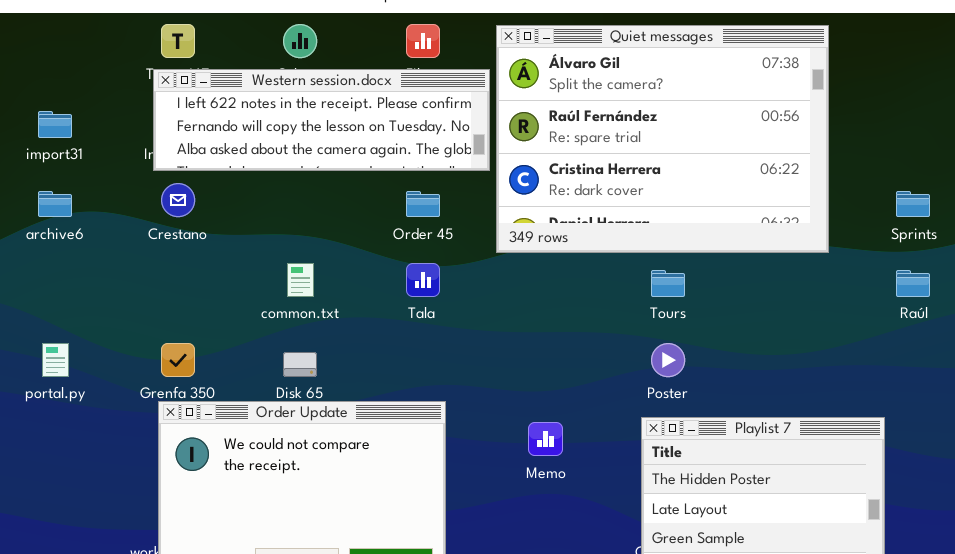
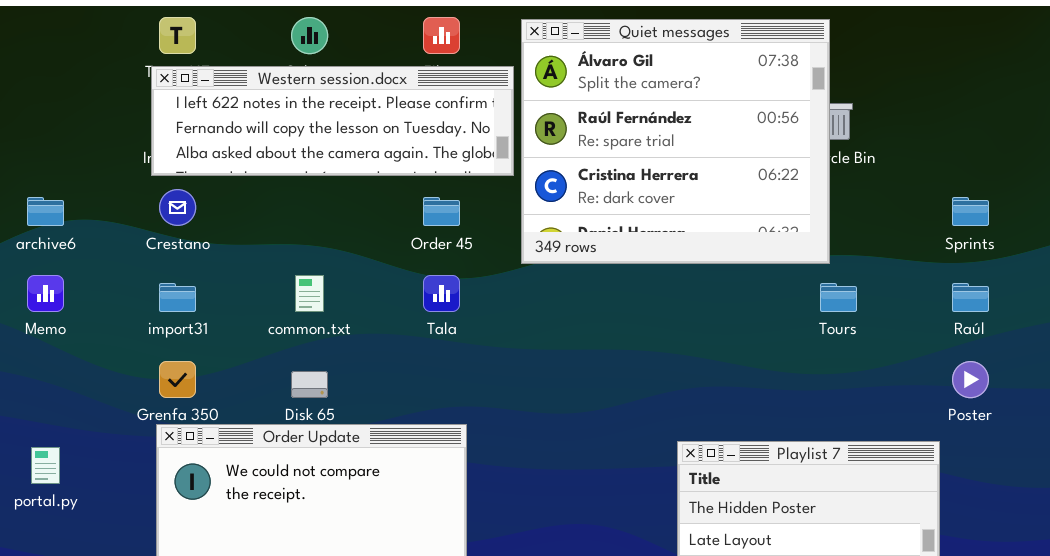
Quiet messages: [496,25,829,253] -> [521,19,830,264], resized
import31: [38,111,72,138] -> [159,283,196,312], moved
Tours: [651,270,685,297] -> [820,283,857,312], moved
portal.py: [42,343,69,377] -> [31,447,60,484], moved
Poster: [651,343,685,377] -> [952,361,989,398], moved
Memo: [528,422,563,456] -> [27,275,64,312], moved

